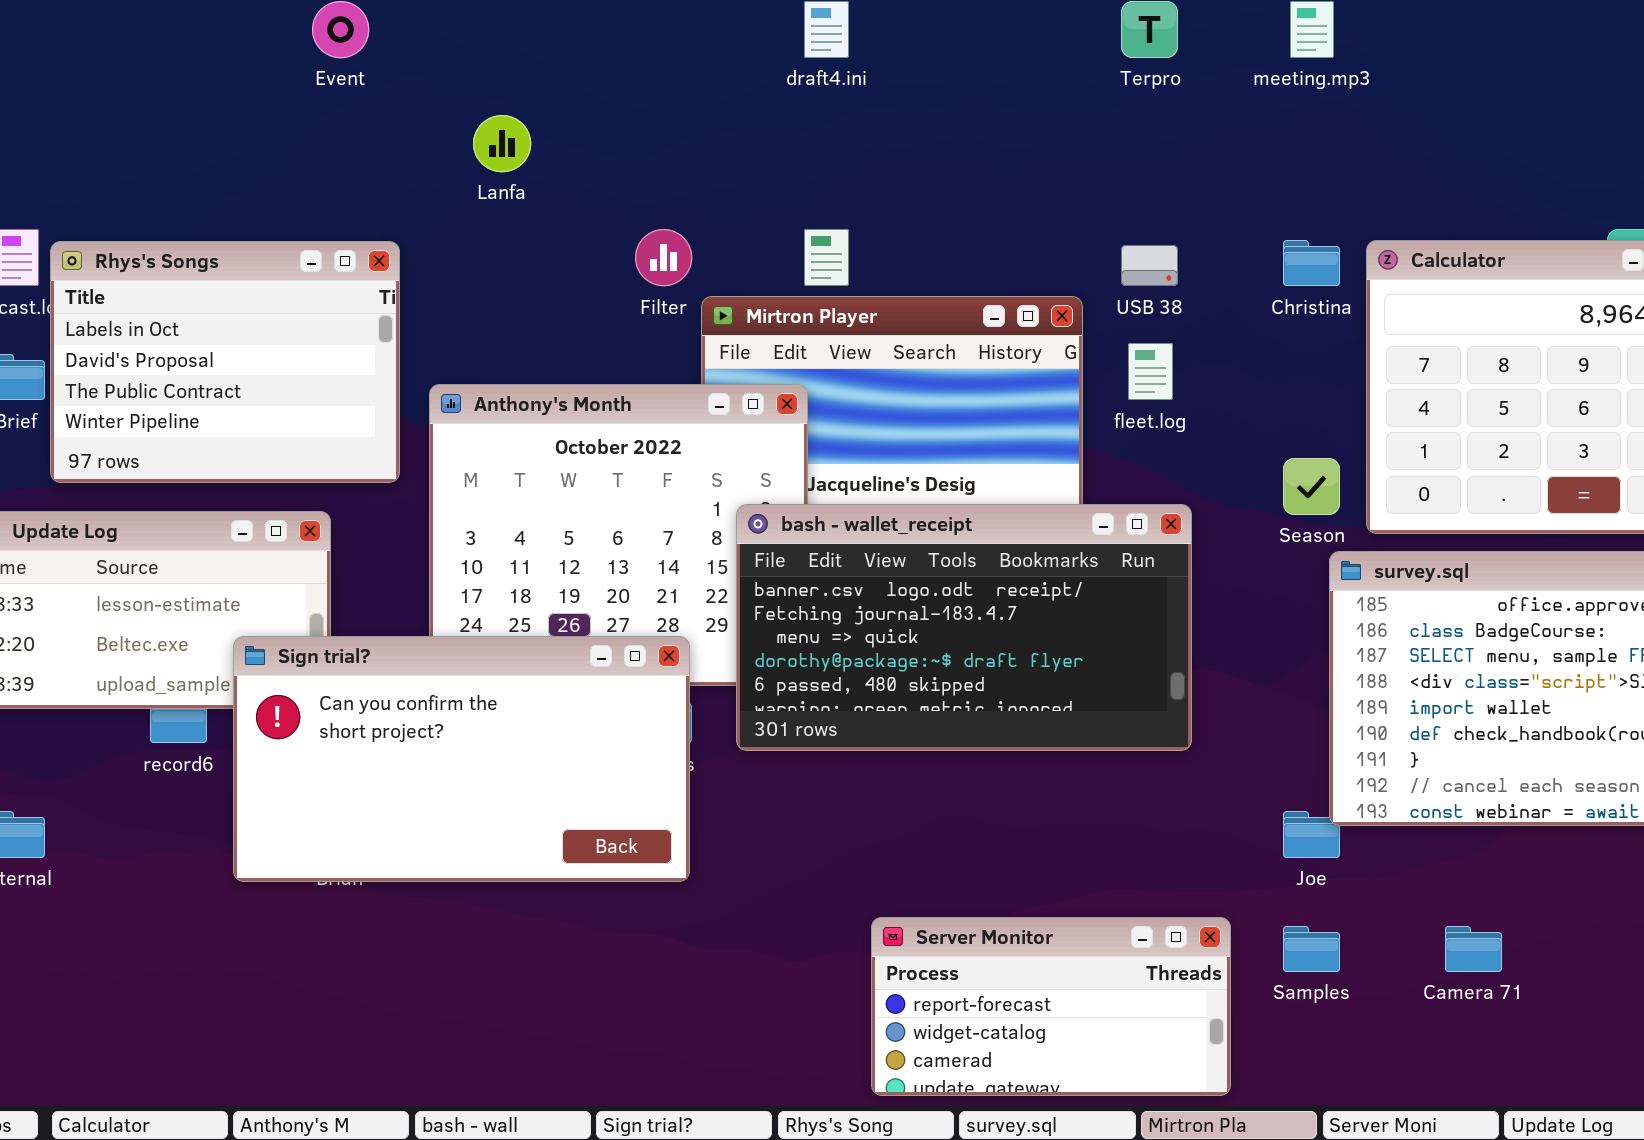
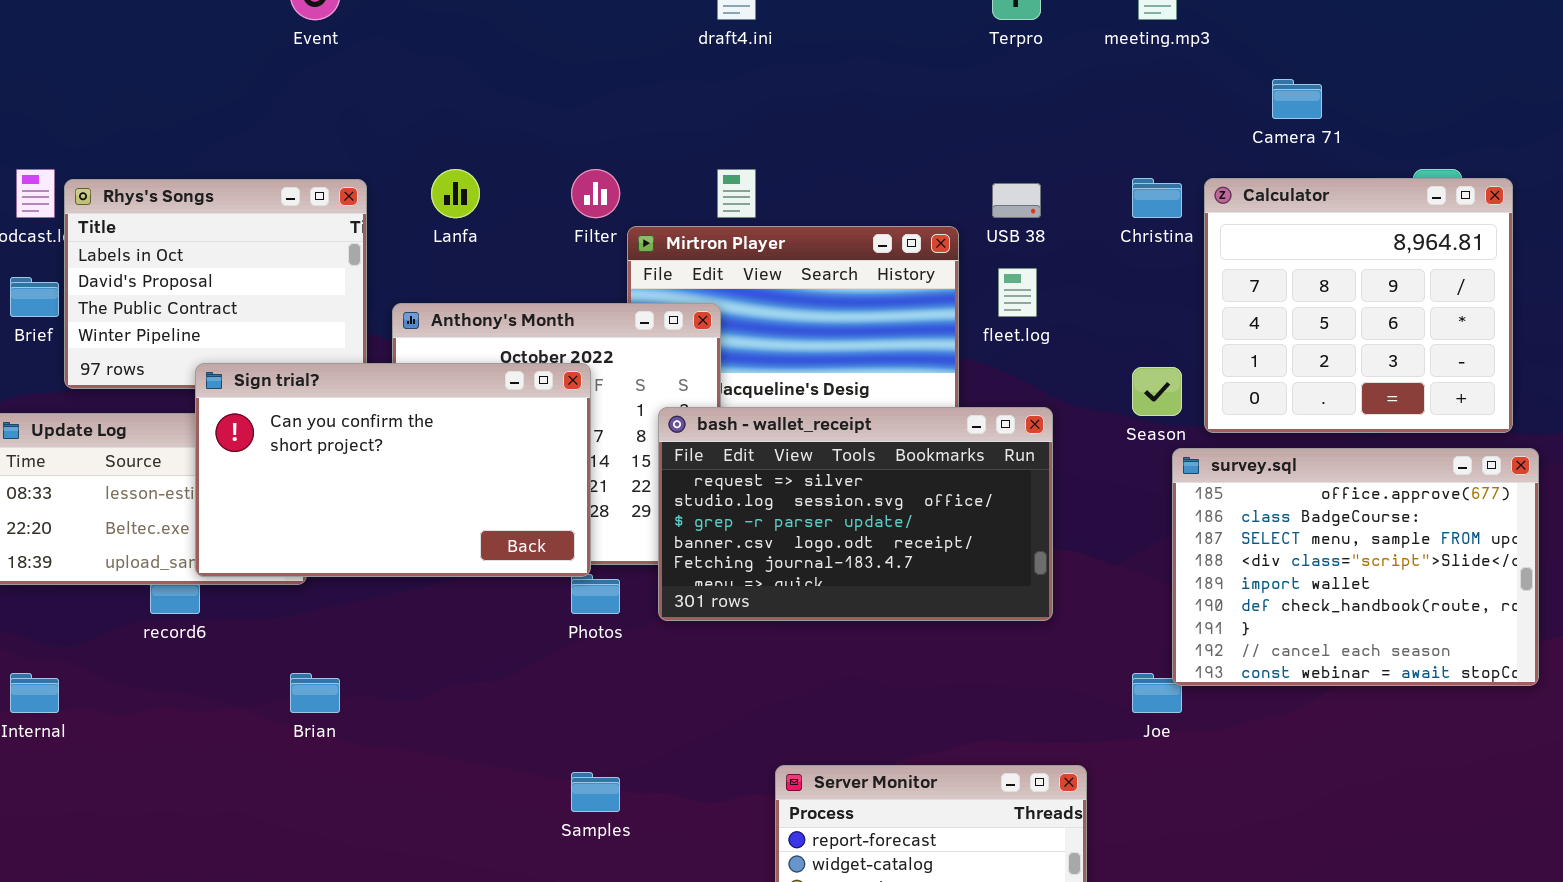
Lanfa: [473,115,531,172] -> [431,169,480,218], moved
bash - wallet_receipt: [736,504,1192,751] -> [658,407,1053,621], scrolled up 3 rows
Sign trial?: [233,636,690,882] -> [195,363,591,577], moved
Samples: [1283,926,1340,972] -> [571,772,620,812], moved
Camera 71: [1445,926,1502,972] -> [1272,79,1322,119], moved

